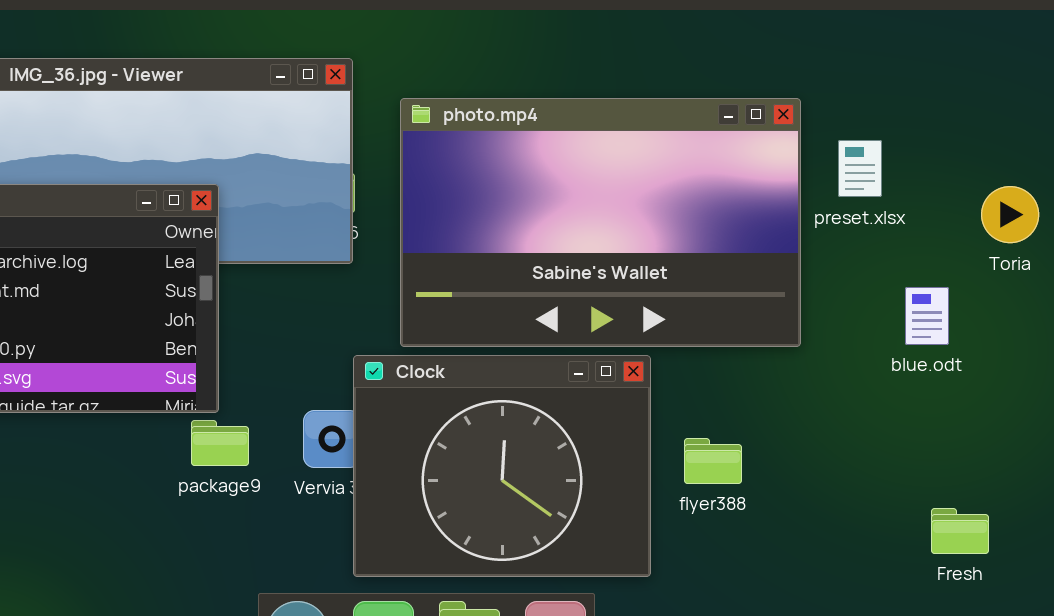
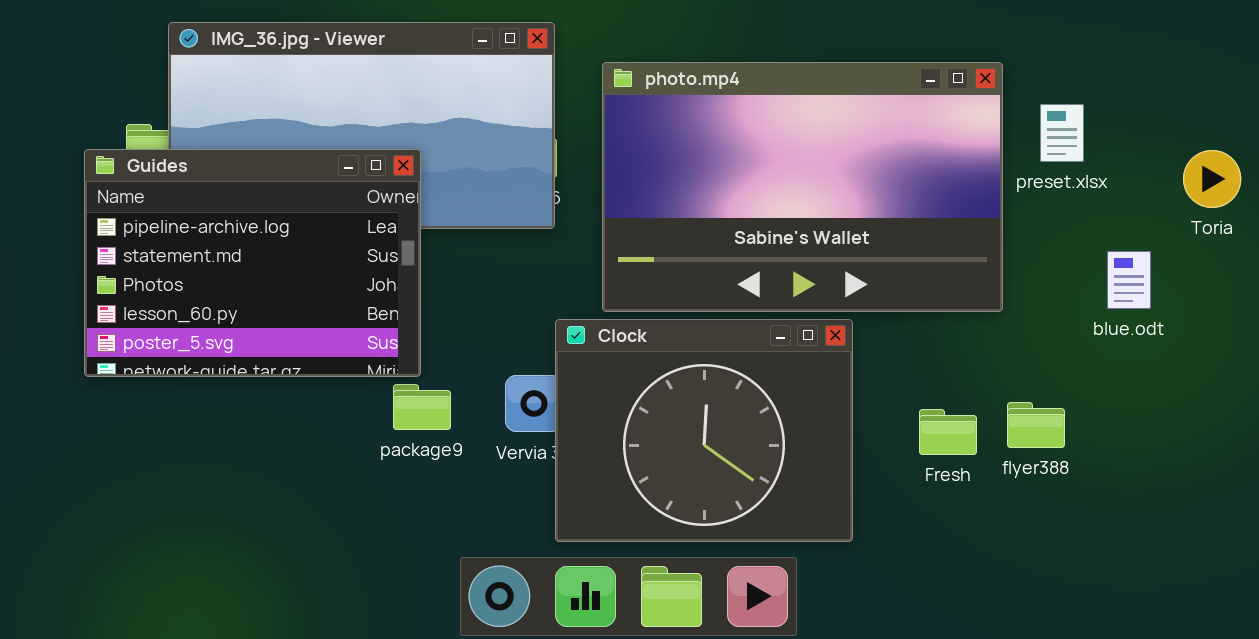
flyer388: [684,438,742,484] -> [1007,402,1065,448], moved
Fresh: [931,508,989,554] -> [919,409,977,455], moved

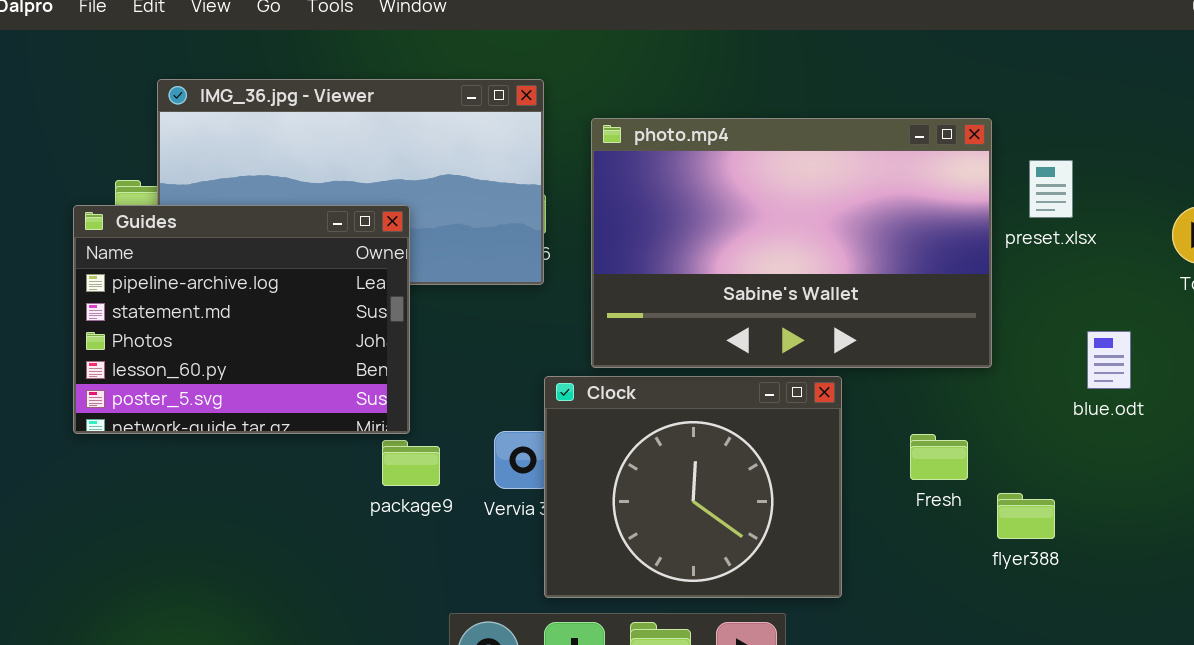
blue.odt: [1107,251,1151,309] -> [1087,331,1131,389], moved
flyer388: [1007,402,1065,448] -> [997,493,1055,539], moved
Fresh: [919,409,977,455] -> [910,434,968,480], moved

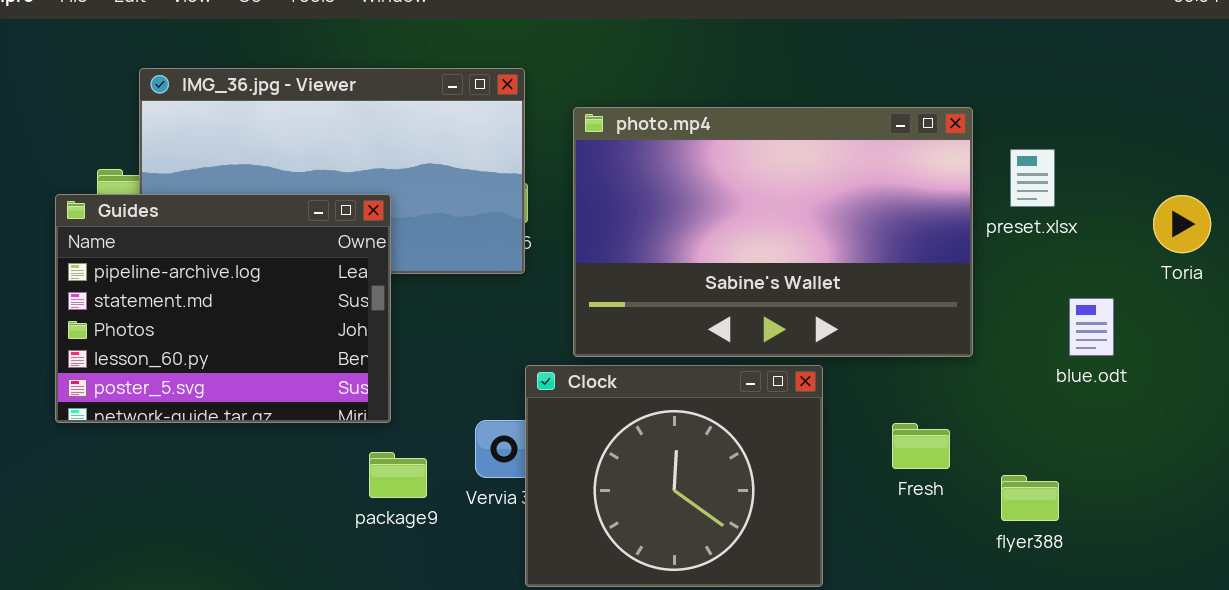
blue.odt: [1087,331,1131,389] -> [1069,298,1114,356], moved
package9: [382,440,440,486] -> [369,452,427,498], moved
flyer388: [997,493,1055,539] -> [1001,475,1059,521], moved

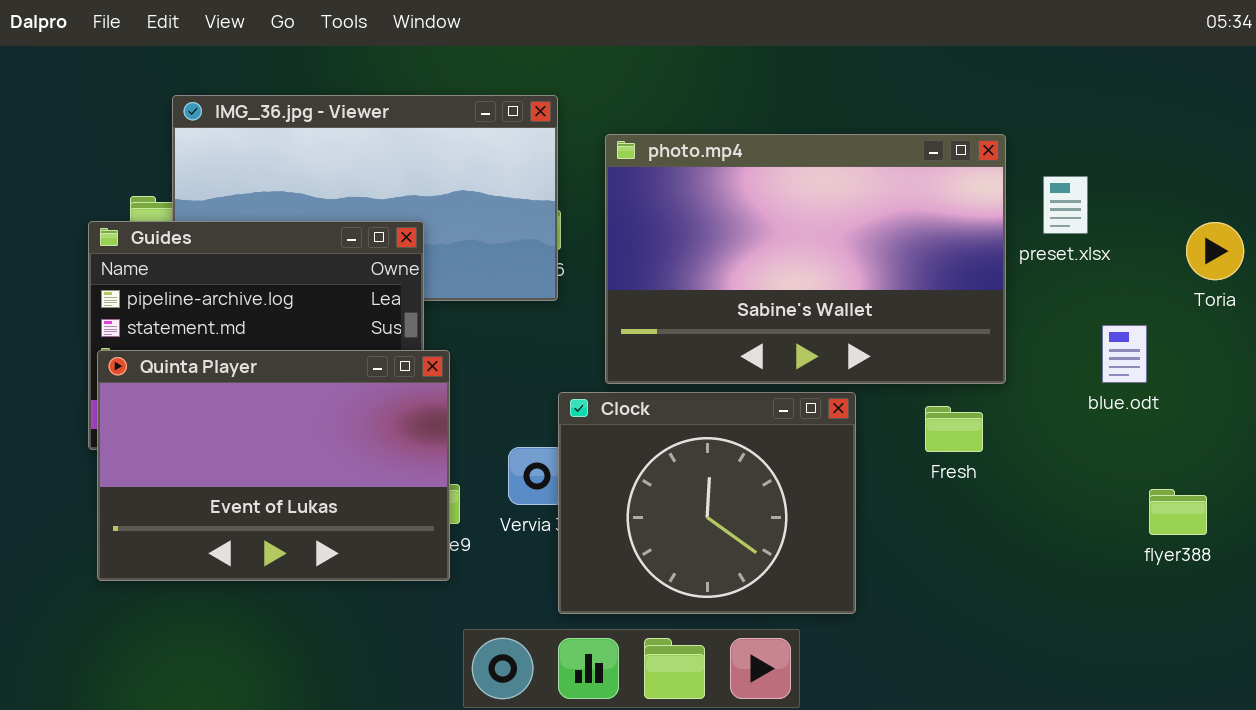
Quinta Player: none -> [97,350,450,581], opened
Fresh: [892,423,950,469] -> [925,406,983,452], moved
flyer388: [1001,475,1059,521] -> [1149,489,1207,535], moved

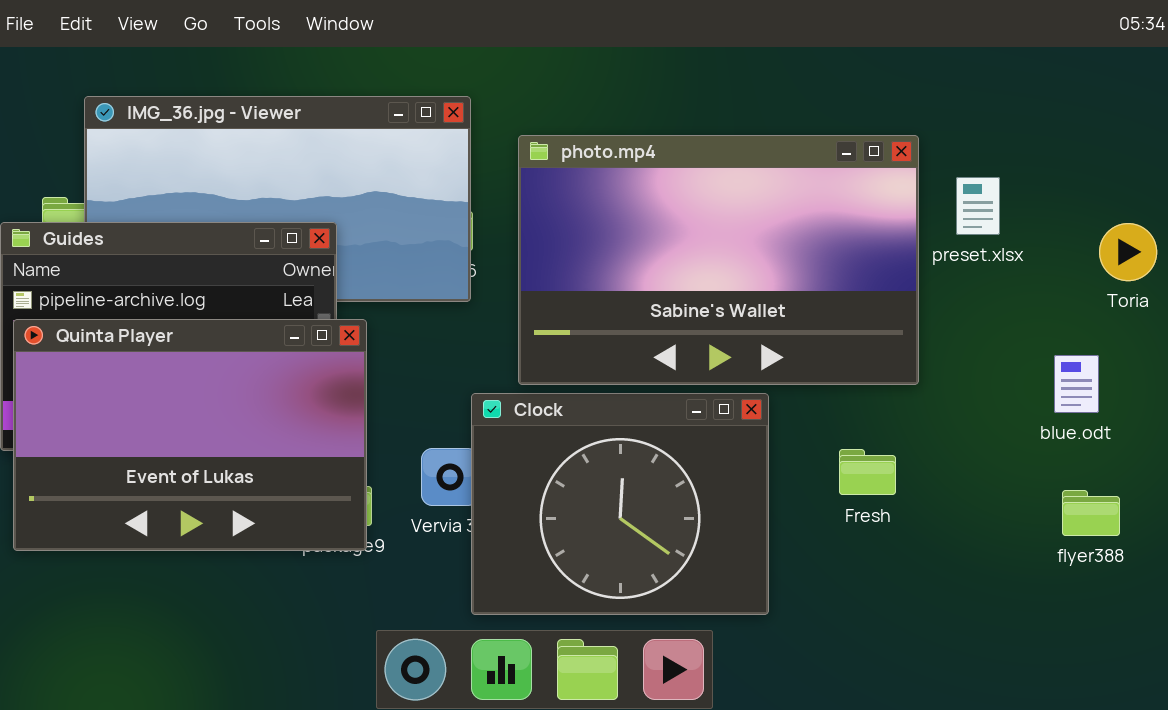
blue.odt: [1102,325,1147,383] -> [1054,355,1099,413], moved
Quinta Player: [97,350,450,581] -> [13,319,367,551], moved
Fresh: [925,406,983,452] -> [839,449,896,495], moved

